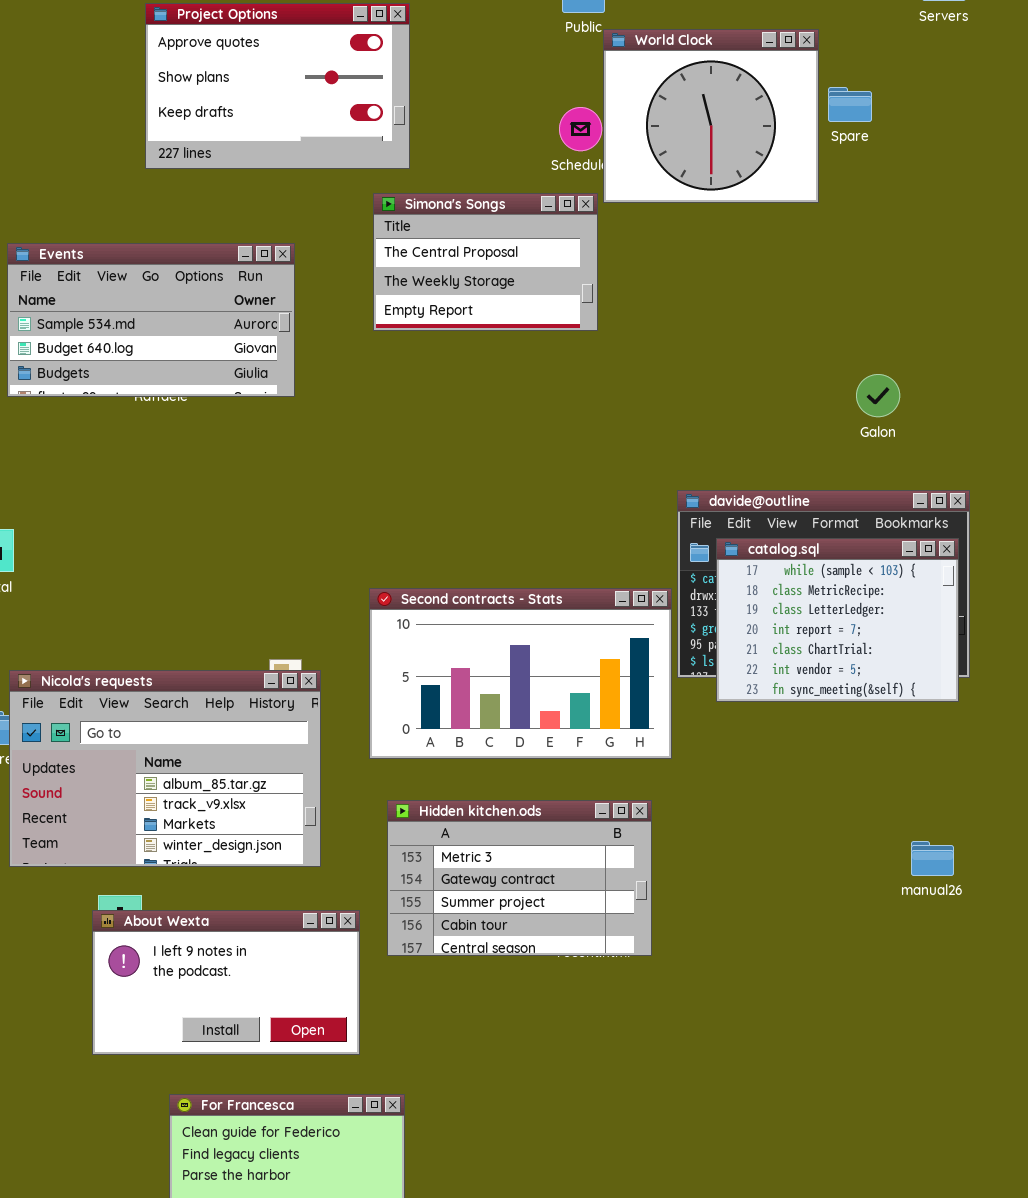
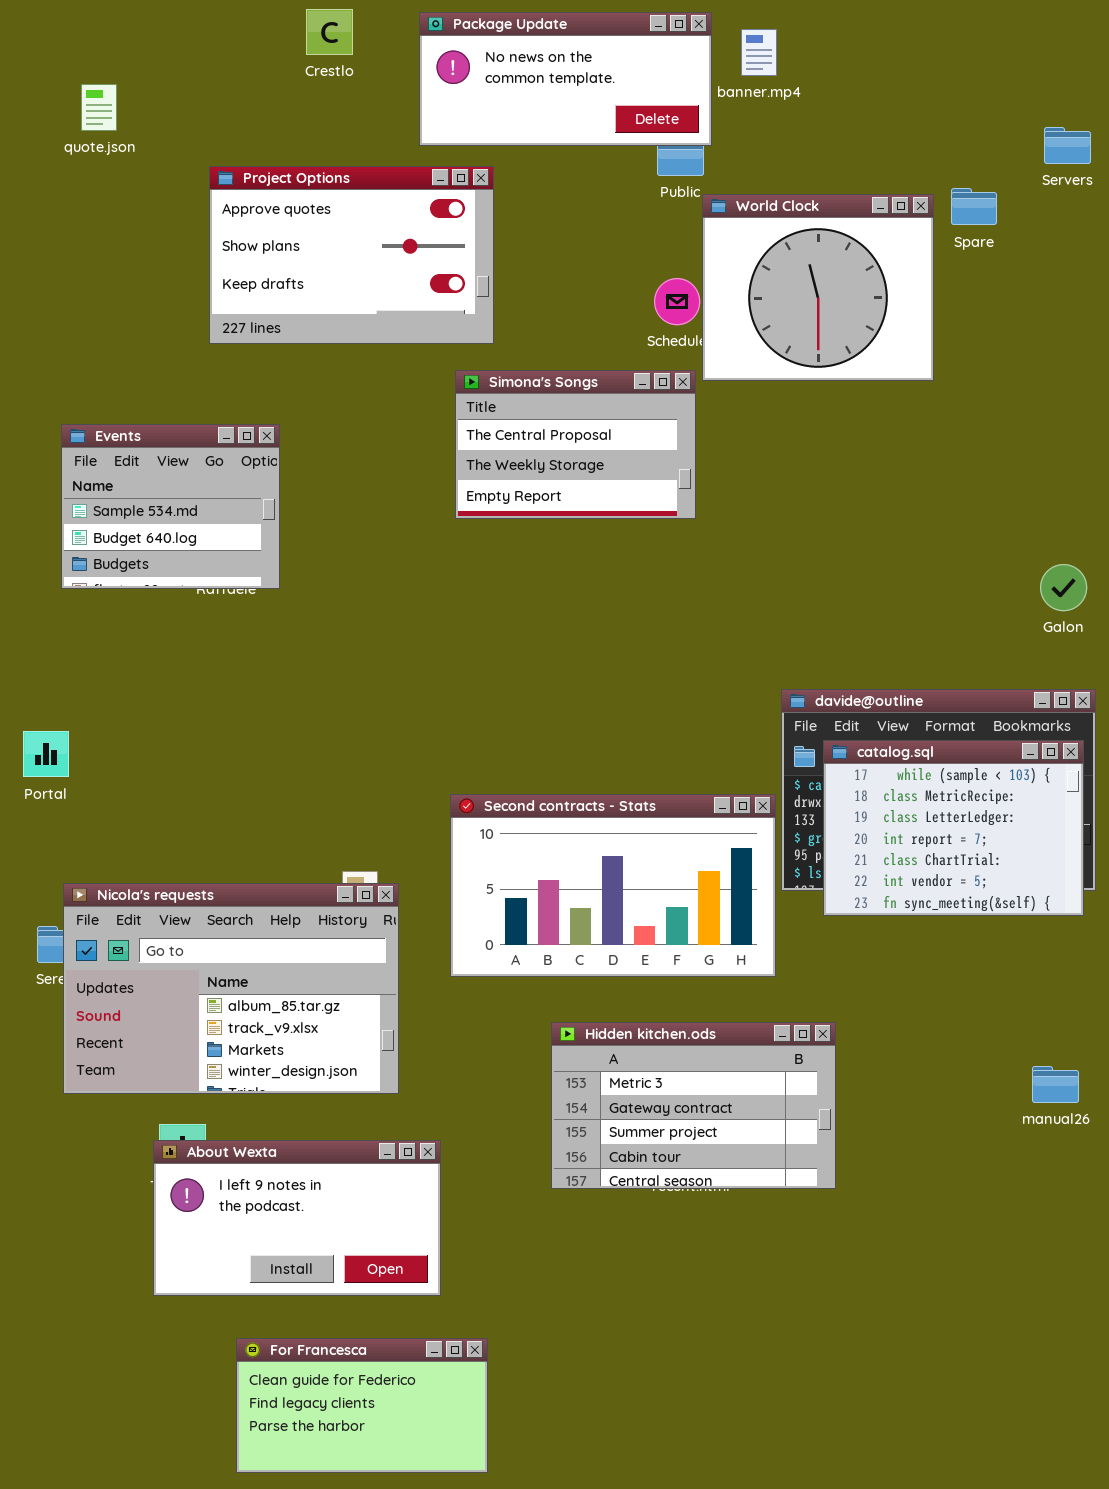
Spare: [828,87,872,122] -> [951,188,997,225], moved
Events: [7,243,295,397] -> [61,424,280,589], resized
Galon: [856,374,900,417] -> [1040,564,1087,611], moved
Hidden kitchen.ods: [387,800,652,956] -> [551,1022,836,1189], moved

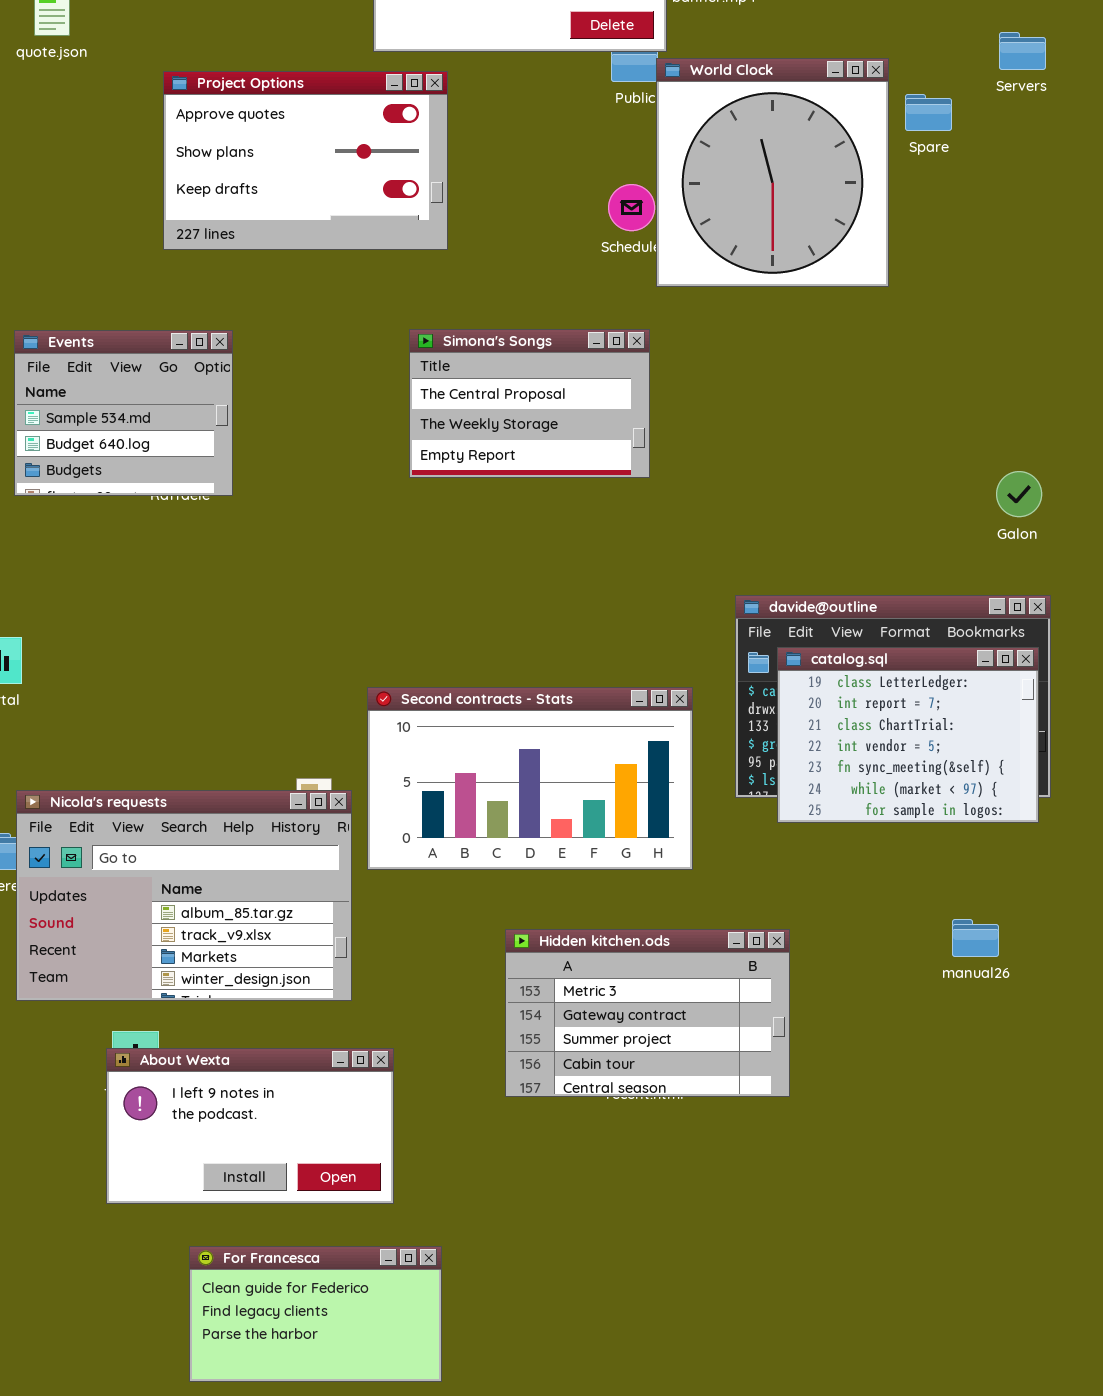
World Clock: [702,194,934,381] -> [656,58,889,287], resized
Simona's Songs: [455,370,696,519] -> [409,329,650,478], moved
catalog.sql: [823,740,1084,916] -> [777,647,1039,823], scrolled down 2 rows
Second contracts - Stats: [450,794,776,977] -> [367,687,693,870], moved
manual26: [1032,1066,1079,1103] -> [952,919,999,957], moved

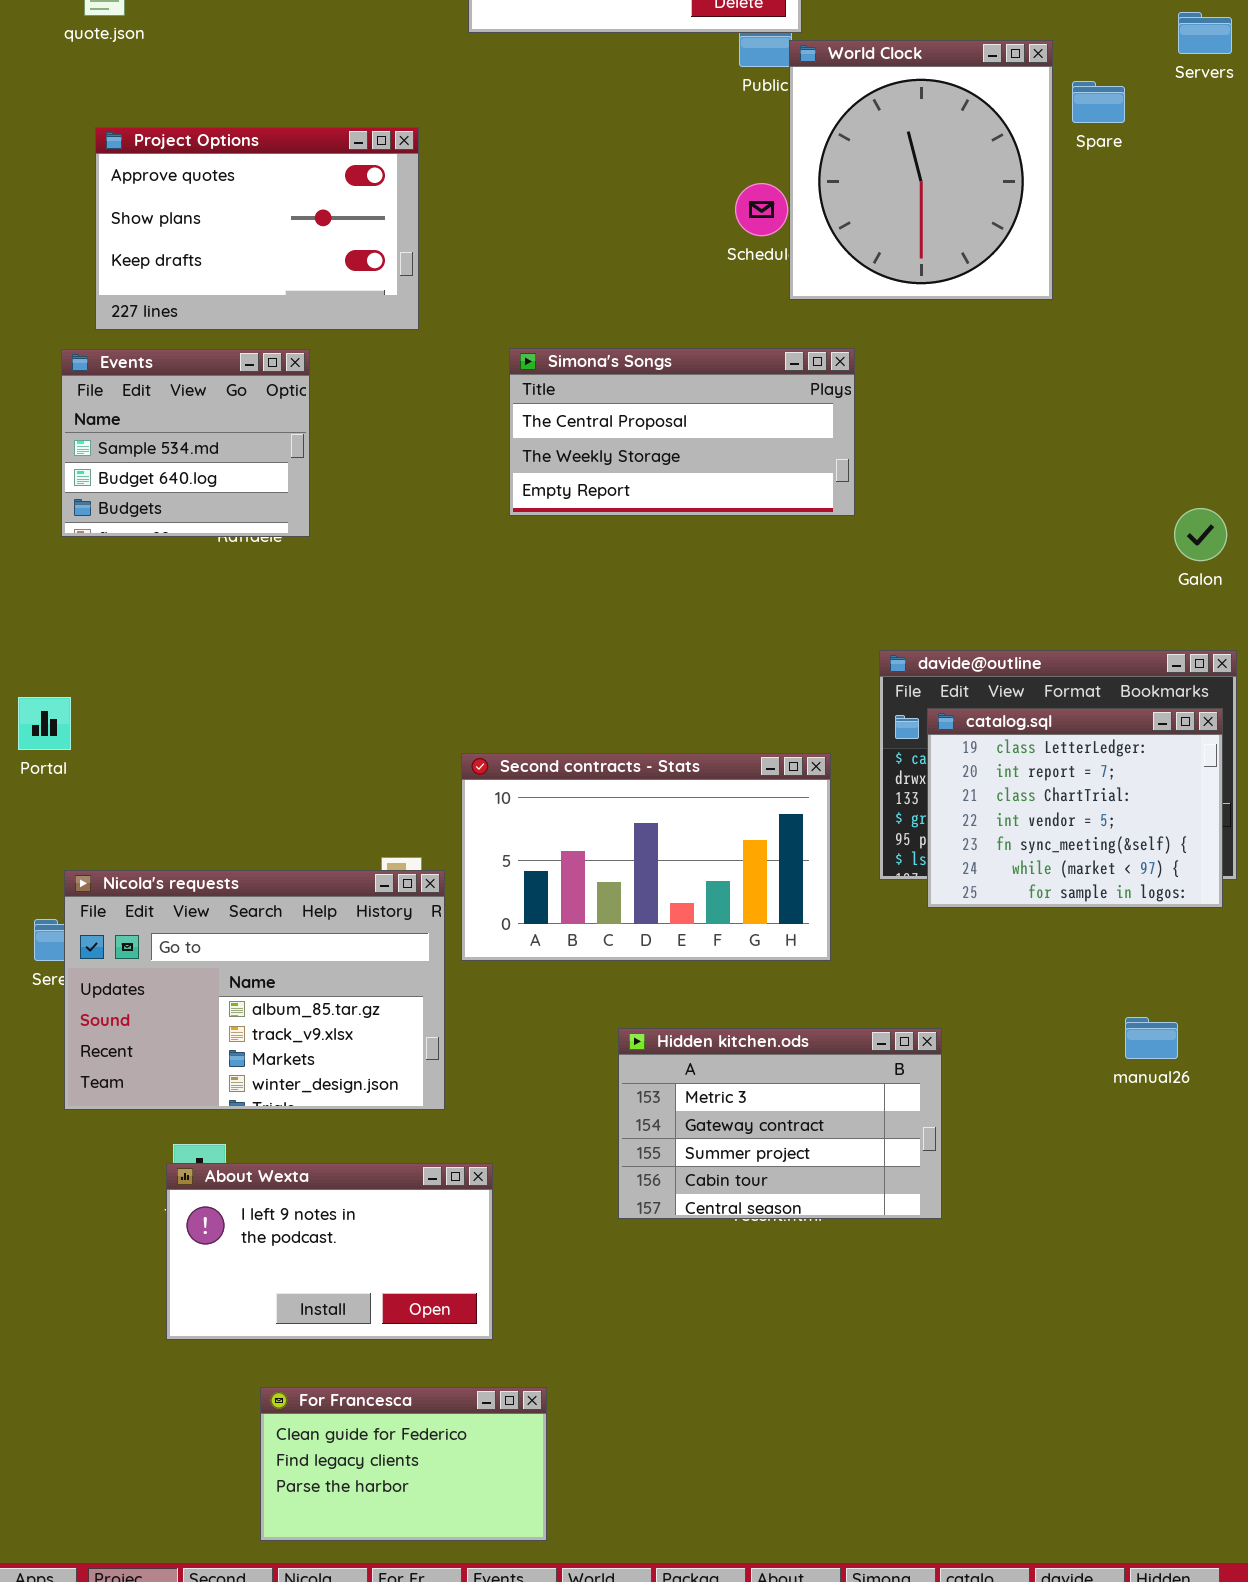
Project Options: [163,71,448,250] -> [95,127,419,330], moved
Simona's Songs: [409,329,650,478] -> [509,348,855,516], resized

